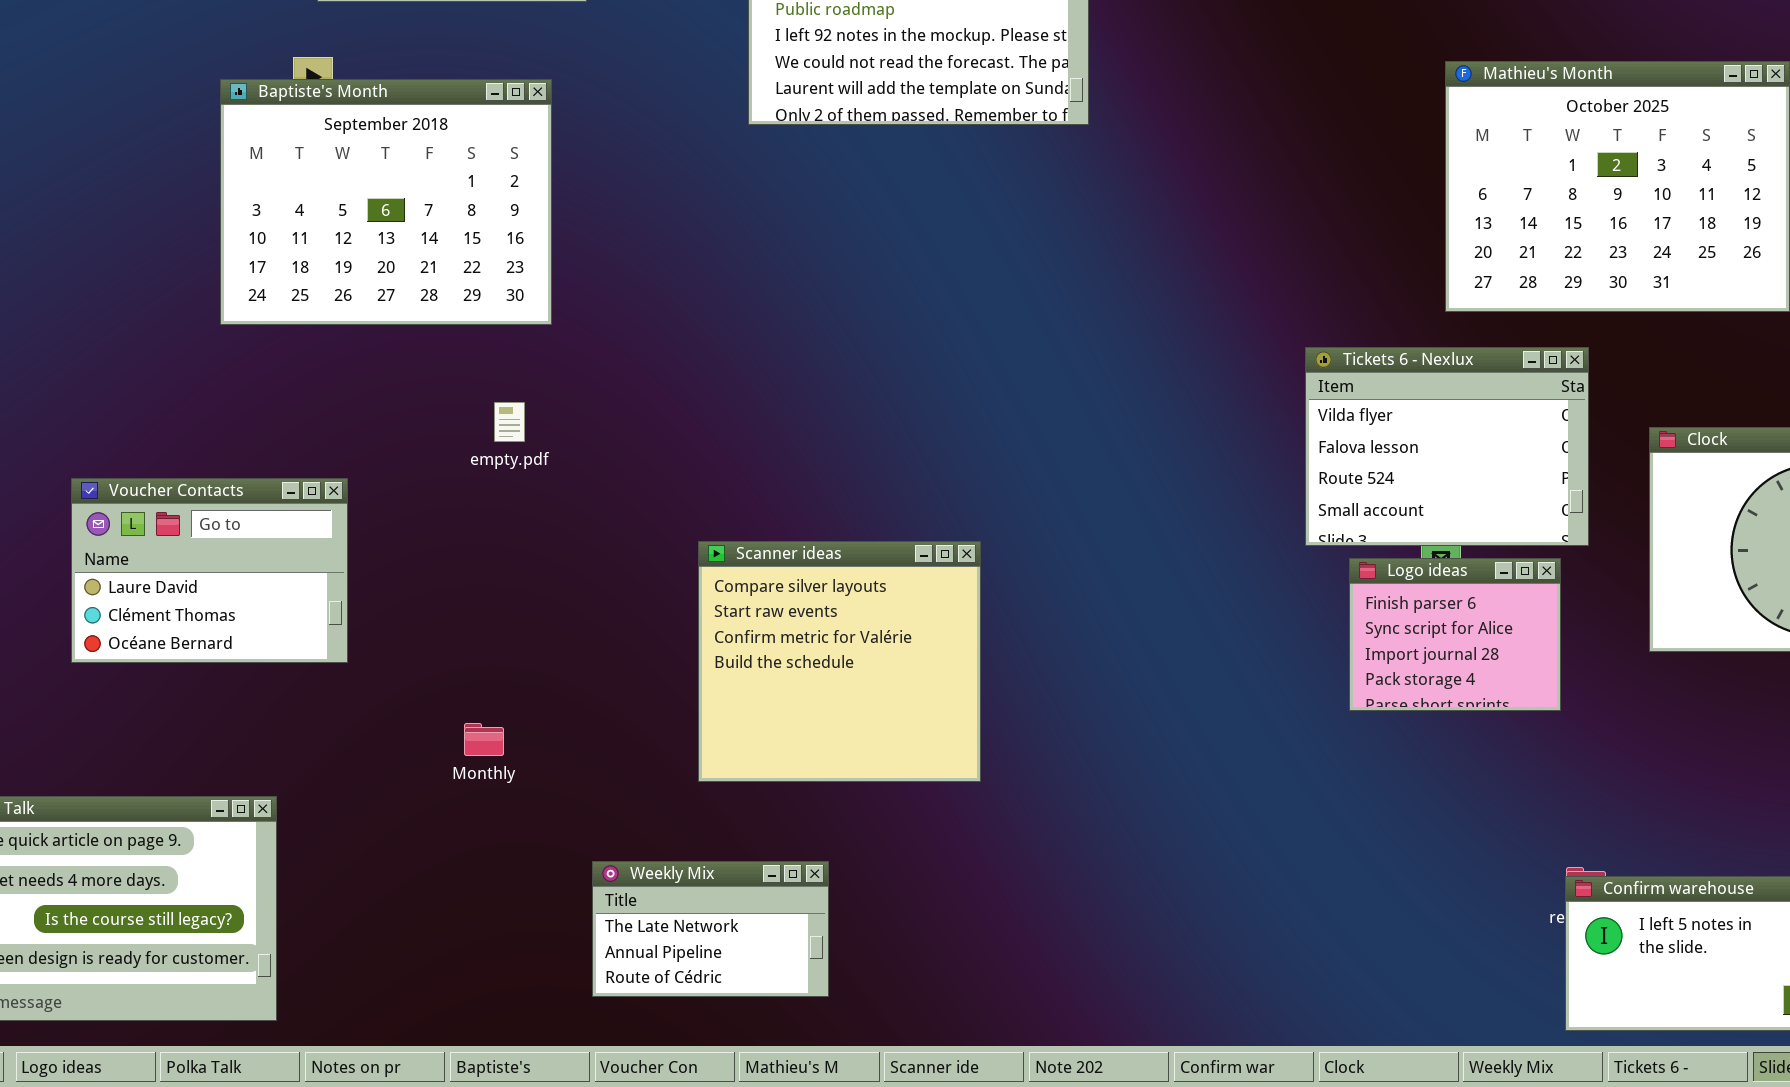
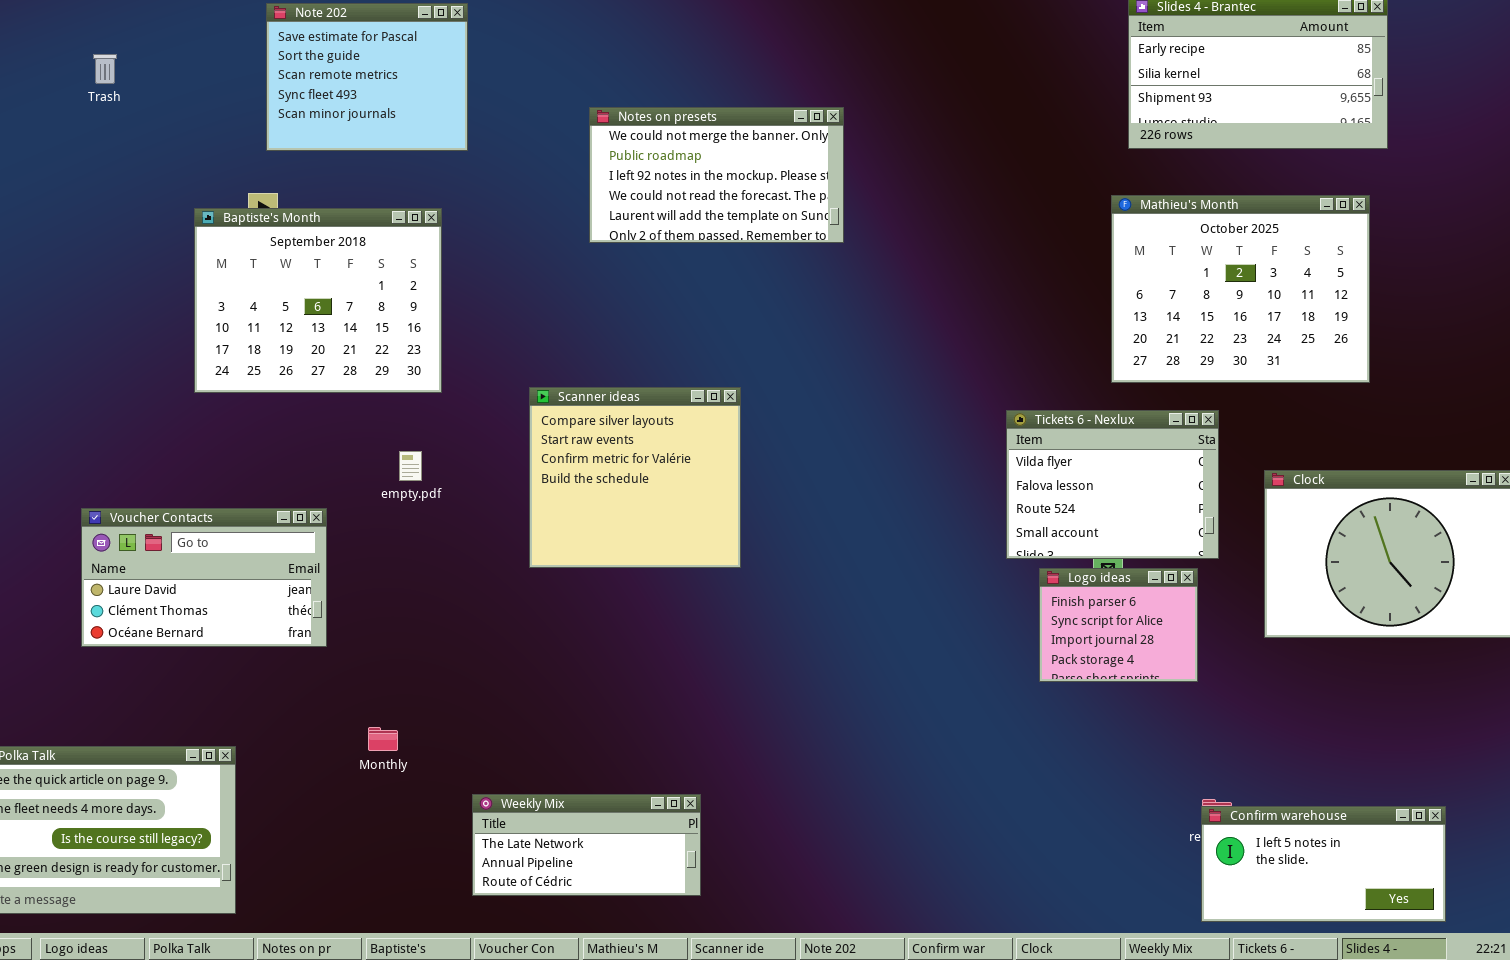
Voucher Contacts: [71,478,348,663] -> [81,508,327,647], resized
Scanner ideas: [698,541,981,782] -> [529,387,741,568], moved
Monthly: [464,723,504,756] -> [368,727,398,751], moved
Weekly Mix: [592,861,829,997] -> [472,794,701,896], resized

